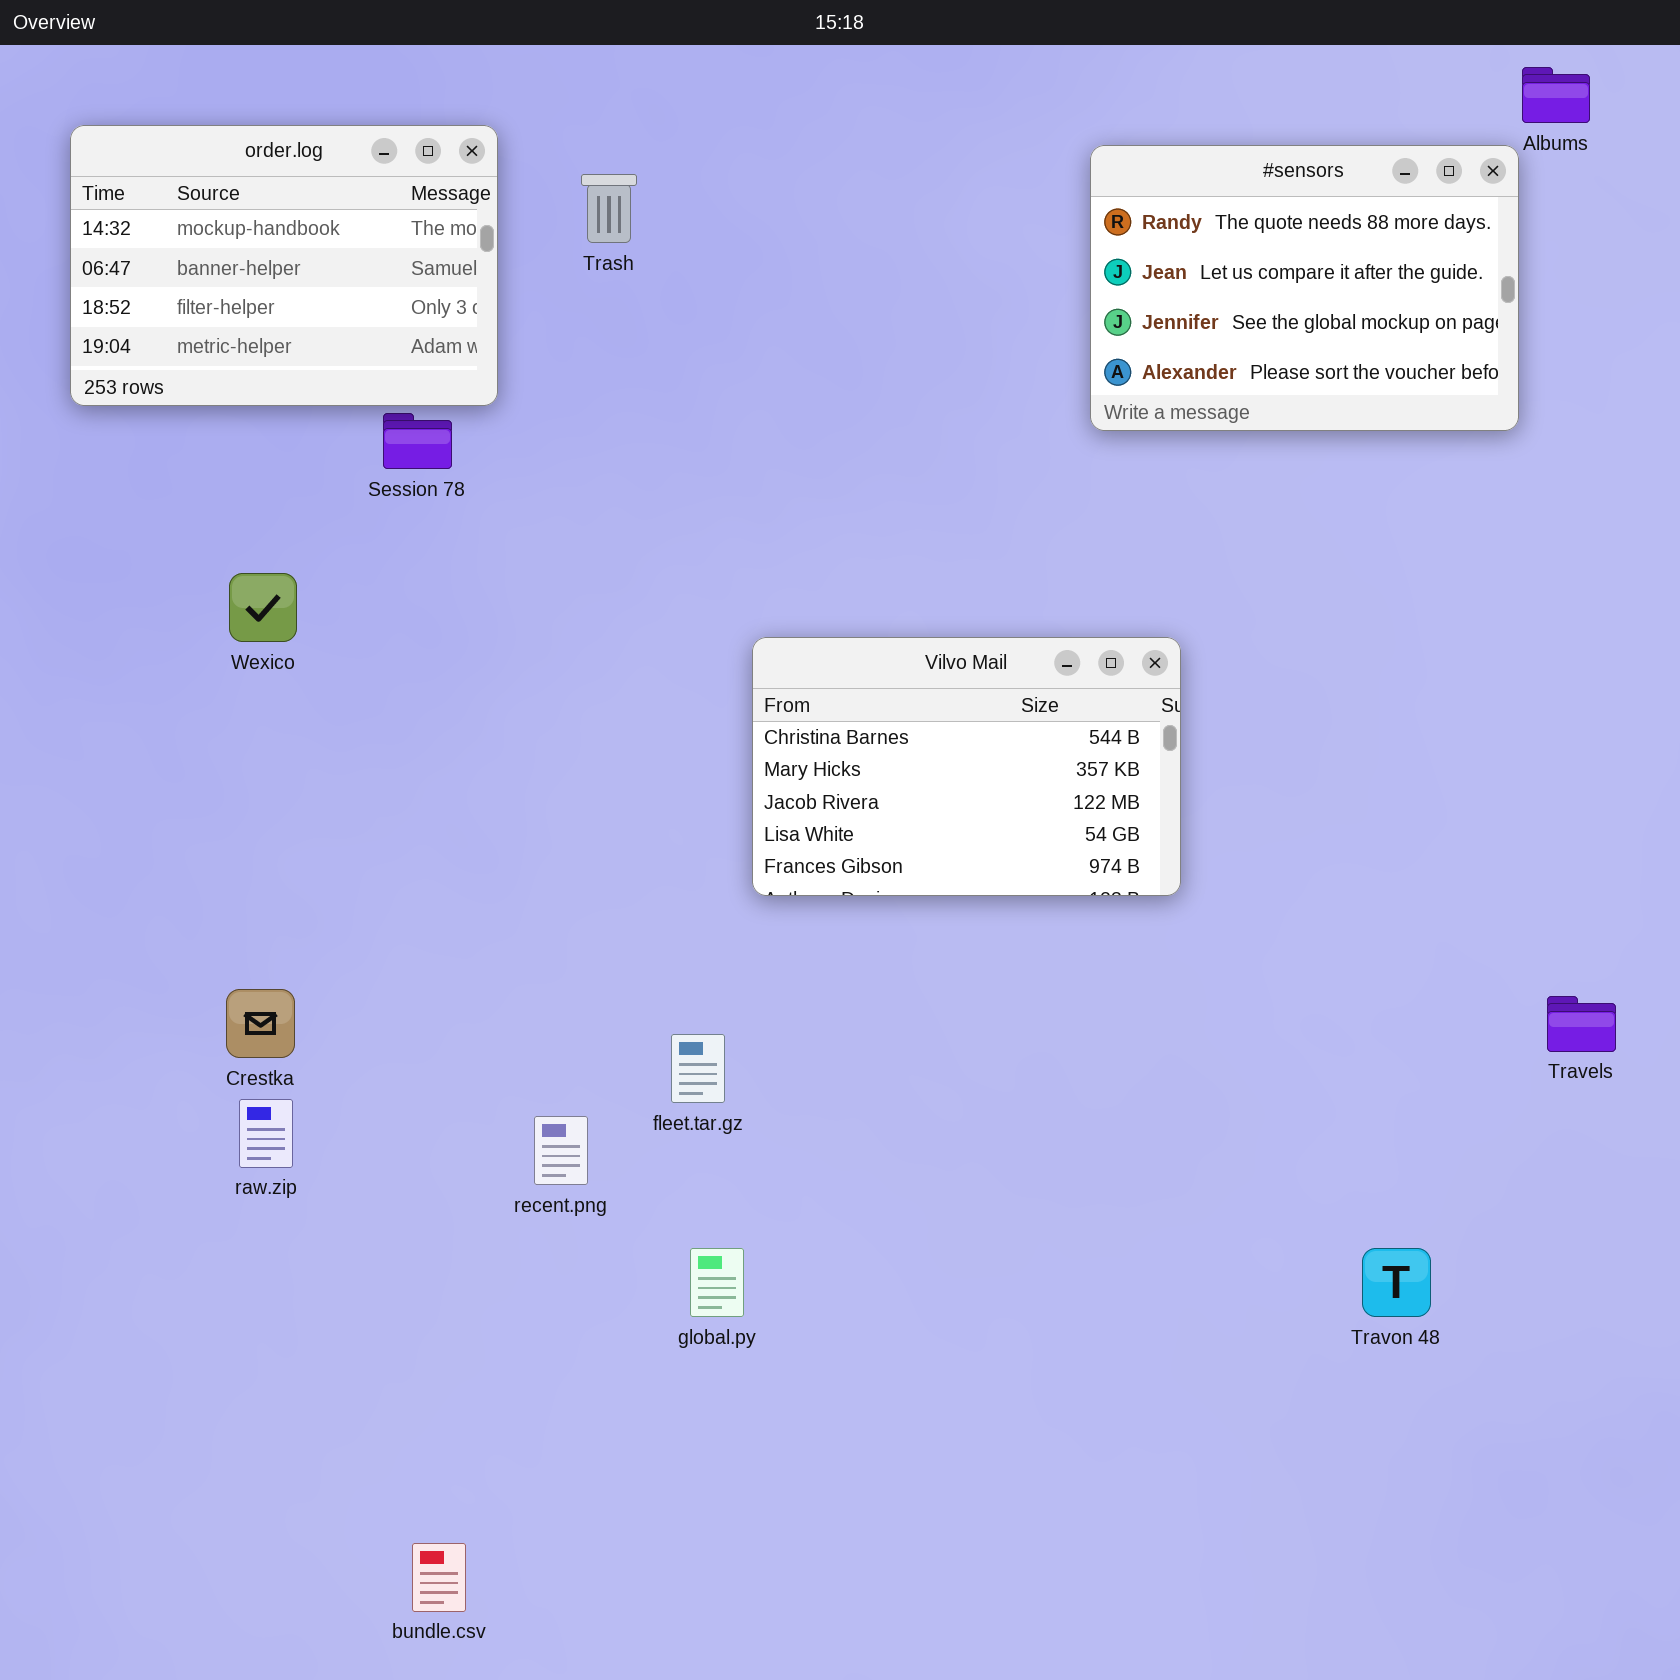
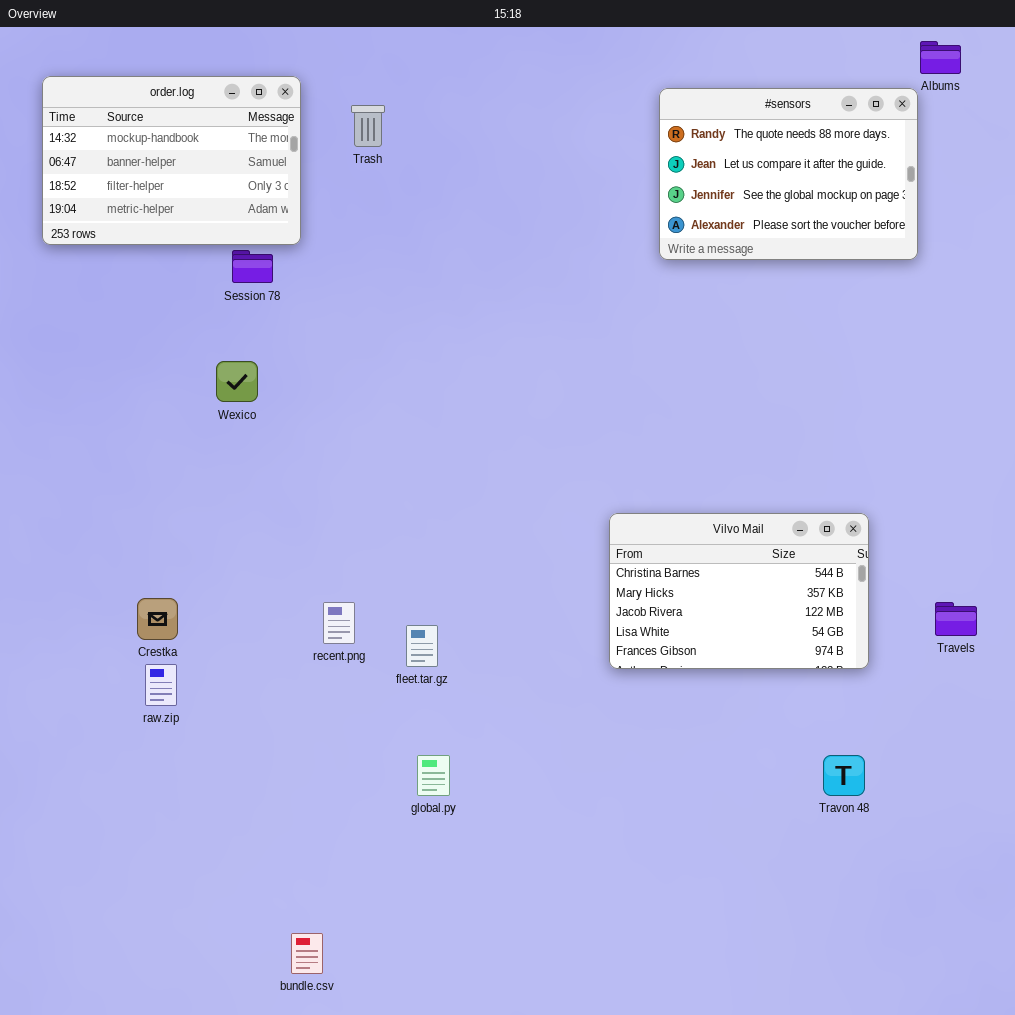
Wexico: [229,573,297,642] -> [216,361,258,402], moved
Vilvo Mail: [752,637,1181,896] -> [609,513,869,669], moved
recent.png: [534,1116,588,1185] -> [323,602,355,644], moved
bundle.csv: [412,1543,466,1612] -> [291,933,323,974], moved

